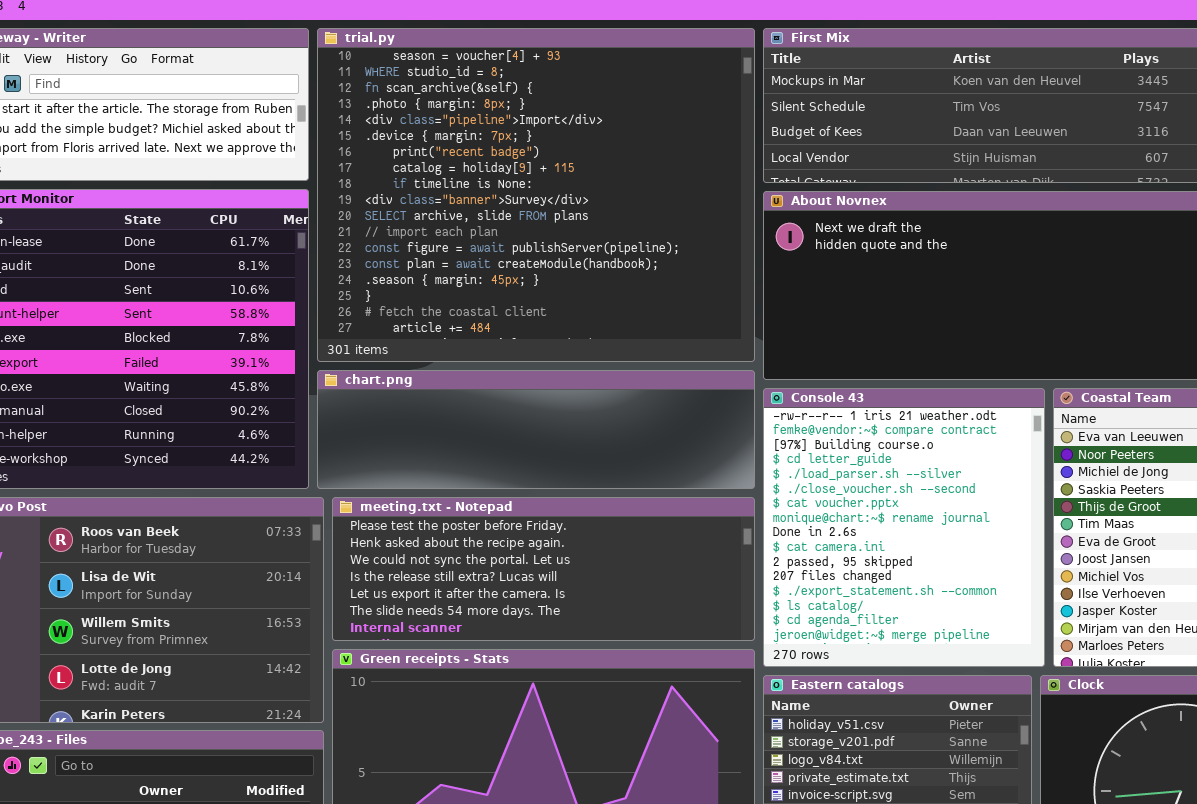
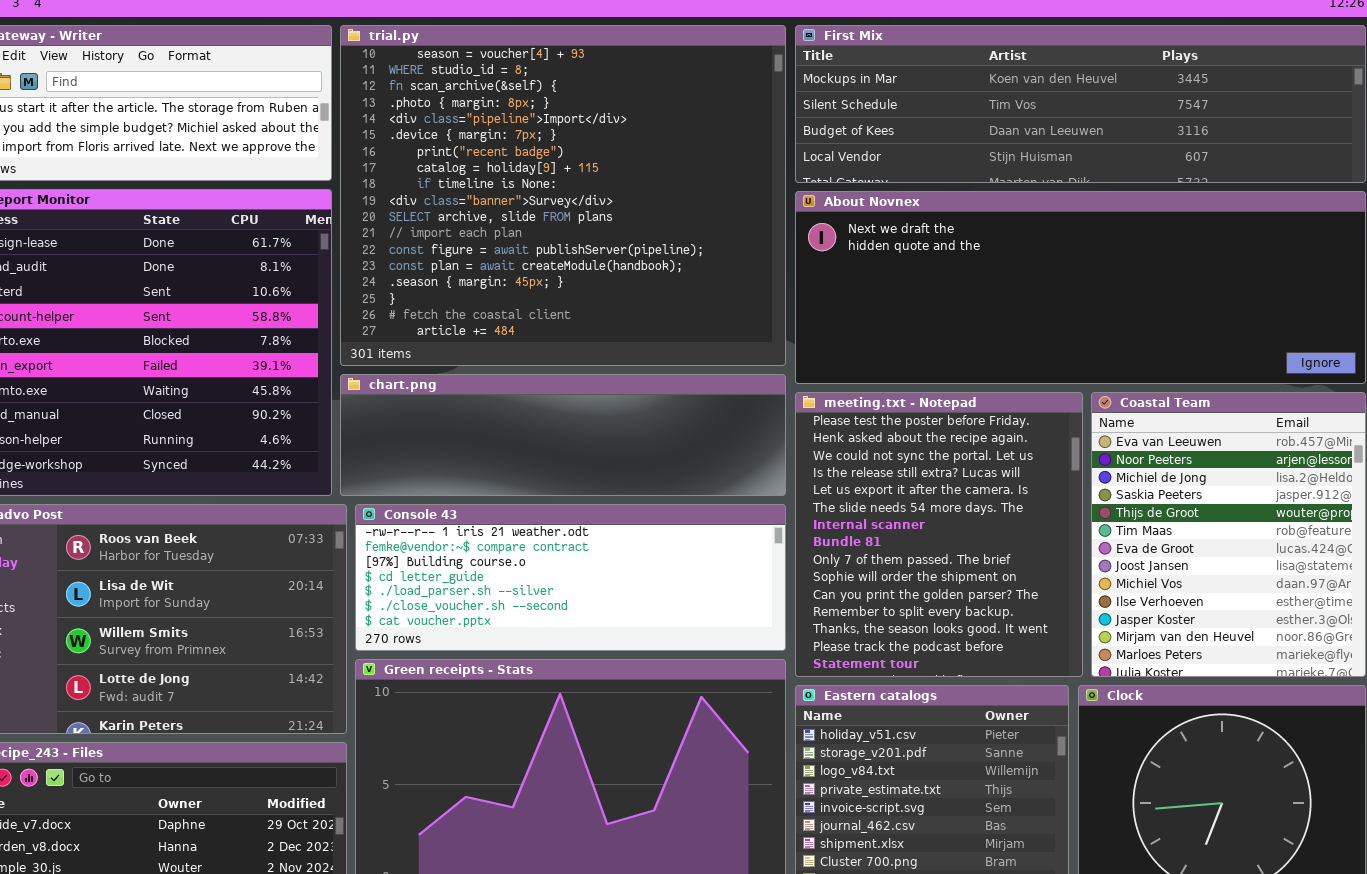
Console 43: [763,388,1045,667] -> [355,504,786,651], moved, resized
meeting.txt - Notepad: [332,497,755,641] -> [795,392,1083,677], moved, resized

